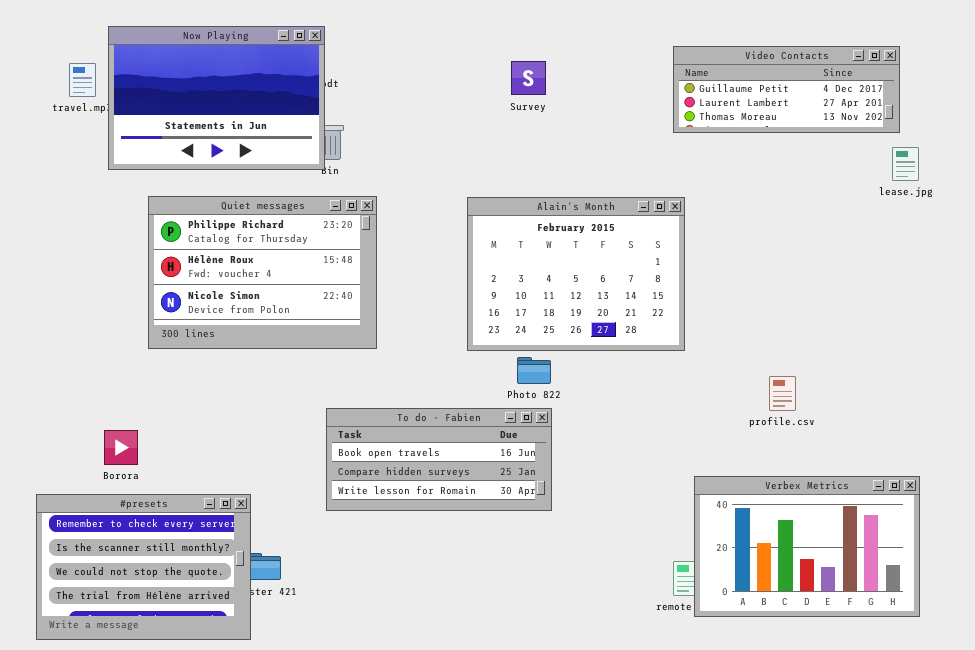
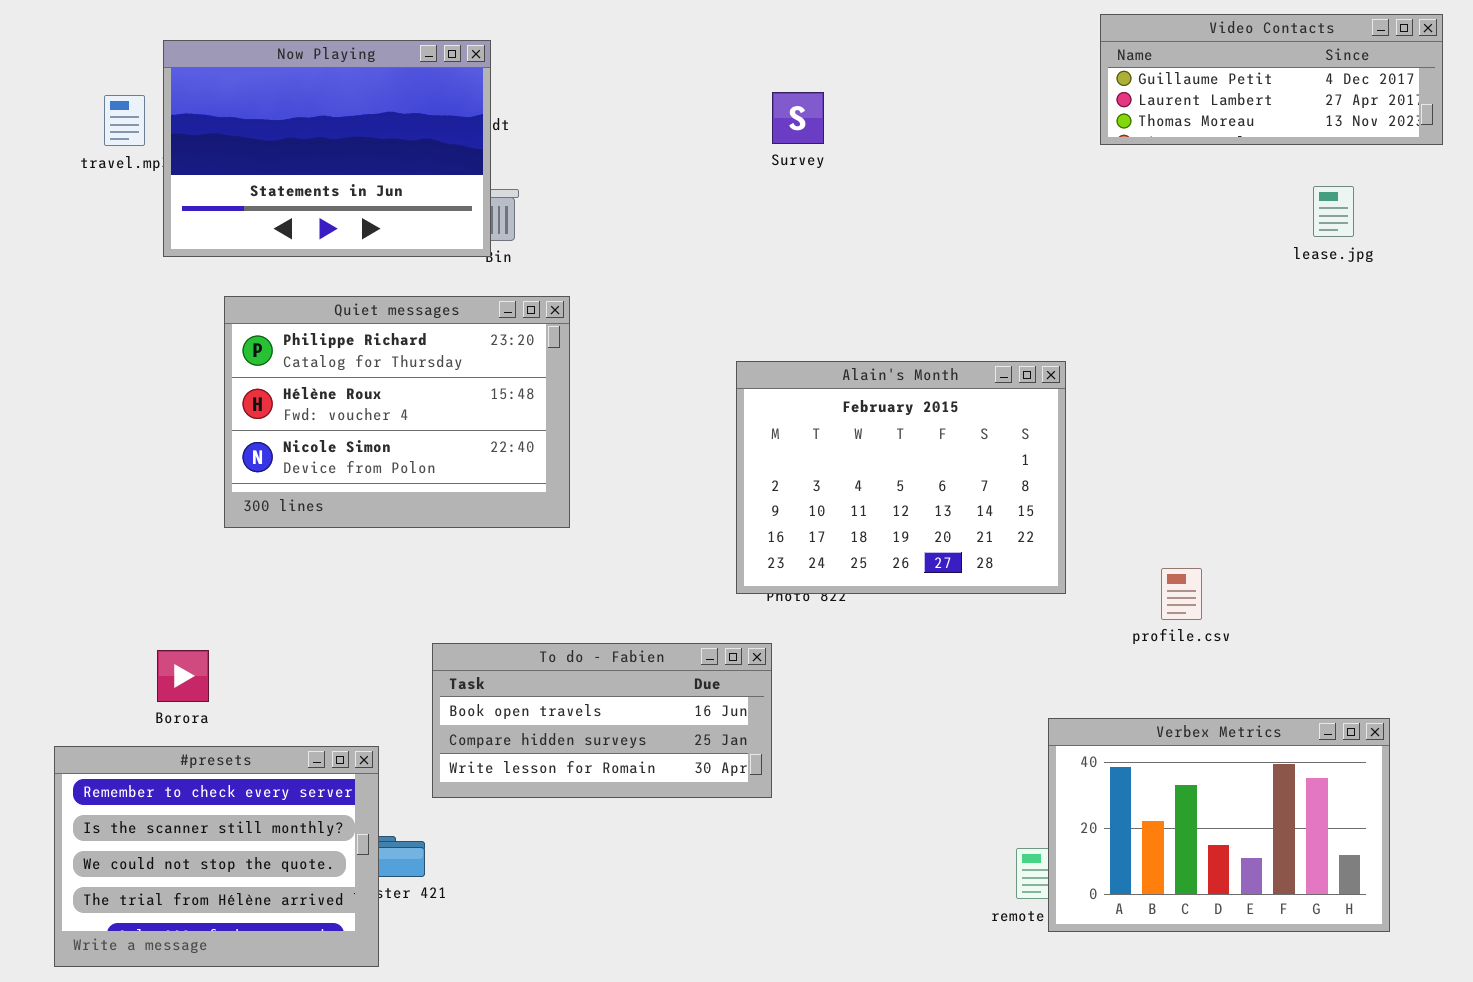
Video Contacts: [673,46,900,133] -> [1100,14,1443,145], moved
lease.jpg: [892,147,919,181] -> [1313,186,1354,237], moved
Alain's Month: [467,197,685,351] -> [736,361,1066,594], moved
To do - Fabien: [326,408,552,511] -> [432,643,772,798], moved

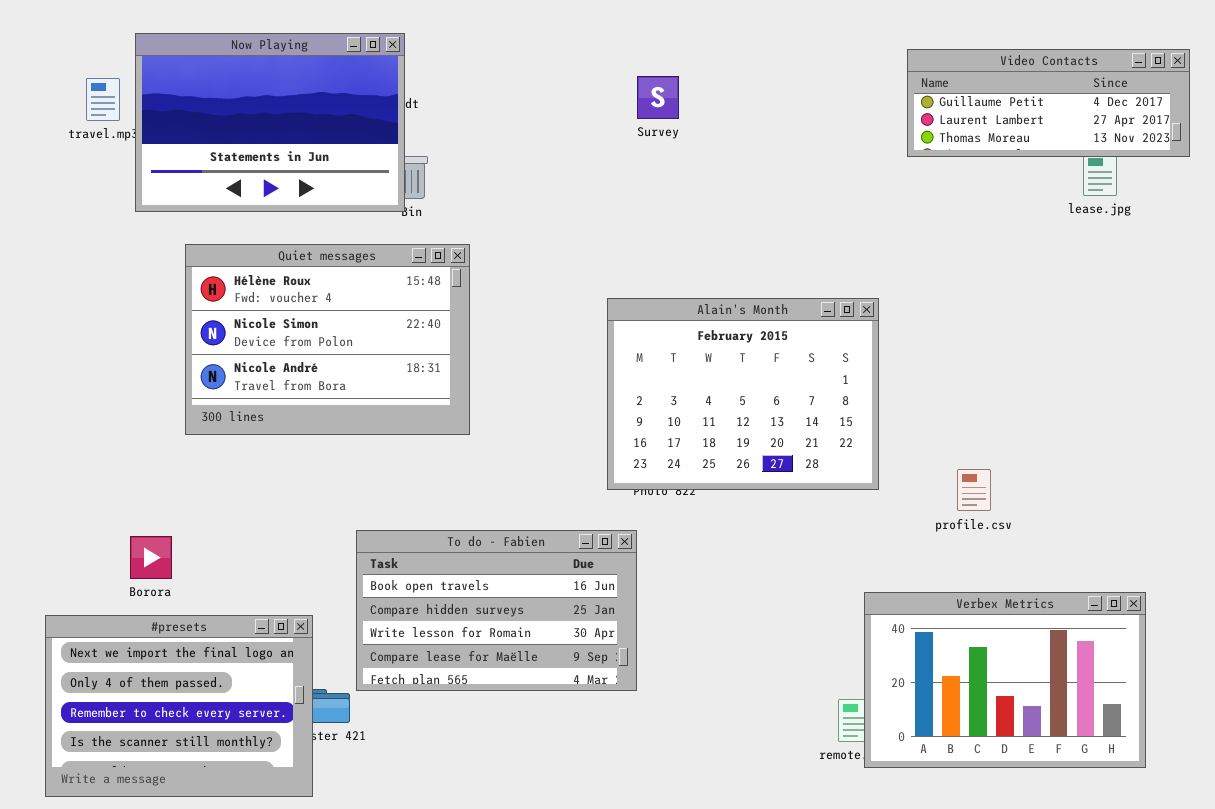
Video Contacts: [1100,14,1443,145] -> [907,49,1190,157], moved
Quiet messages: [224,296,570,528] -> [185,244,470,435], scrolled down 1 row
To do - Fabien: [432,643,772,798] -> [356,530,637,691], resized
#presets: [54,746,379,967] -> [45,615,313,797], scrolled up 2 rows

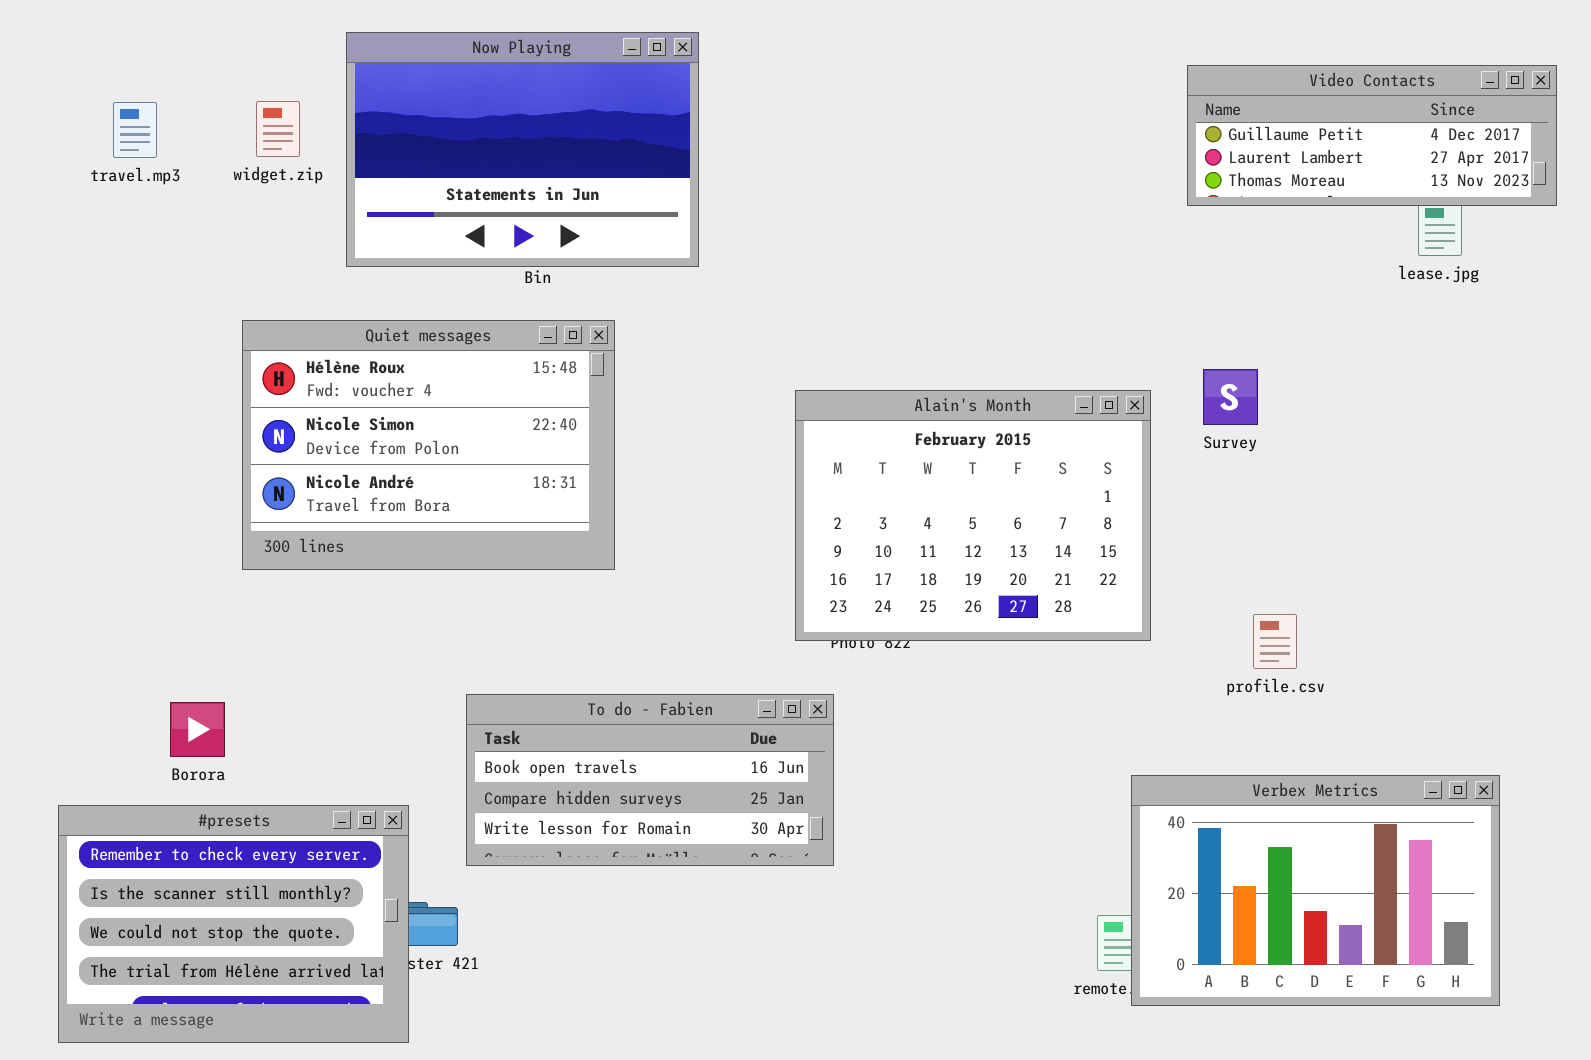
Now Playing: [135,33,405,212] -> [346,32,699,267], moved
Survey: [637,76,679,119] -> [1203,369,1258,425], moved
To do - Fabien: [356,530,637,691] -> [466,694,834,866], resized
#presets: [45,615,313,797] -> [58,805,409,1043], scrolled down 2 rows

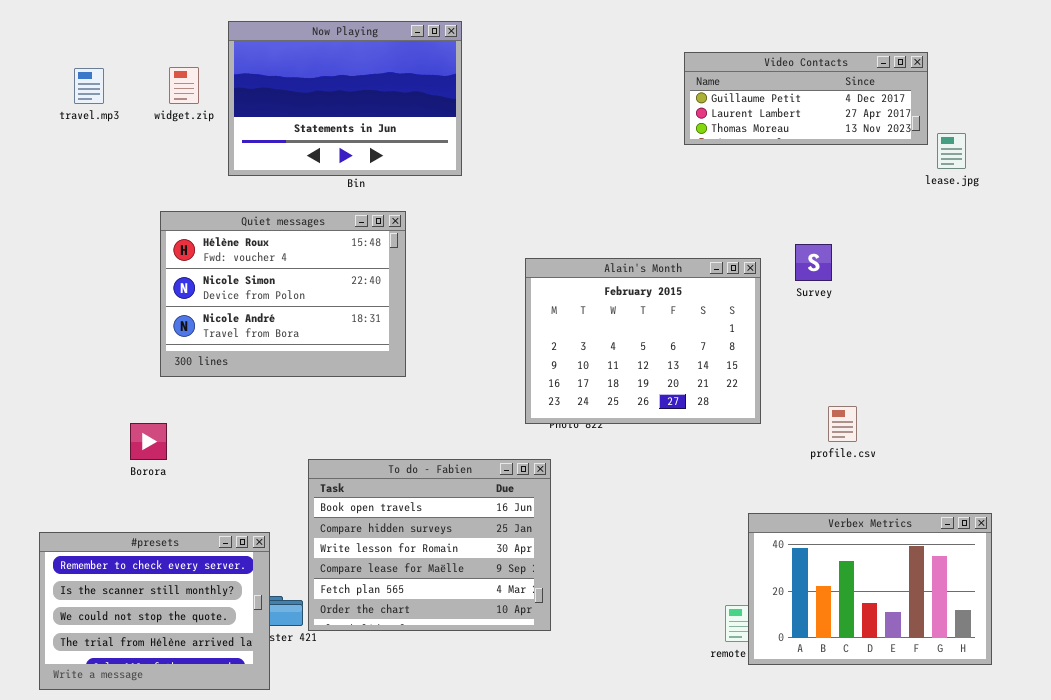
Video Contacts: [1187,65,1557,206] -> [684,52,928,145], moved
To do - Fabien: [466,694,834,866] -> [308,459,551,631], resized
Borora: [170,702,225,757] -> [130,423,167,460], moved

